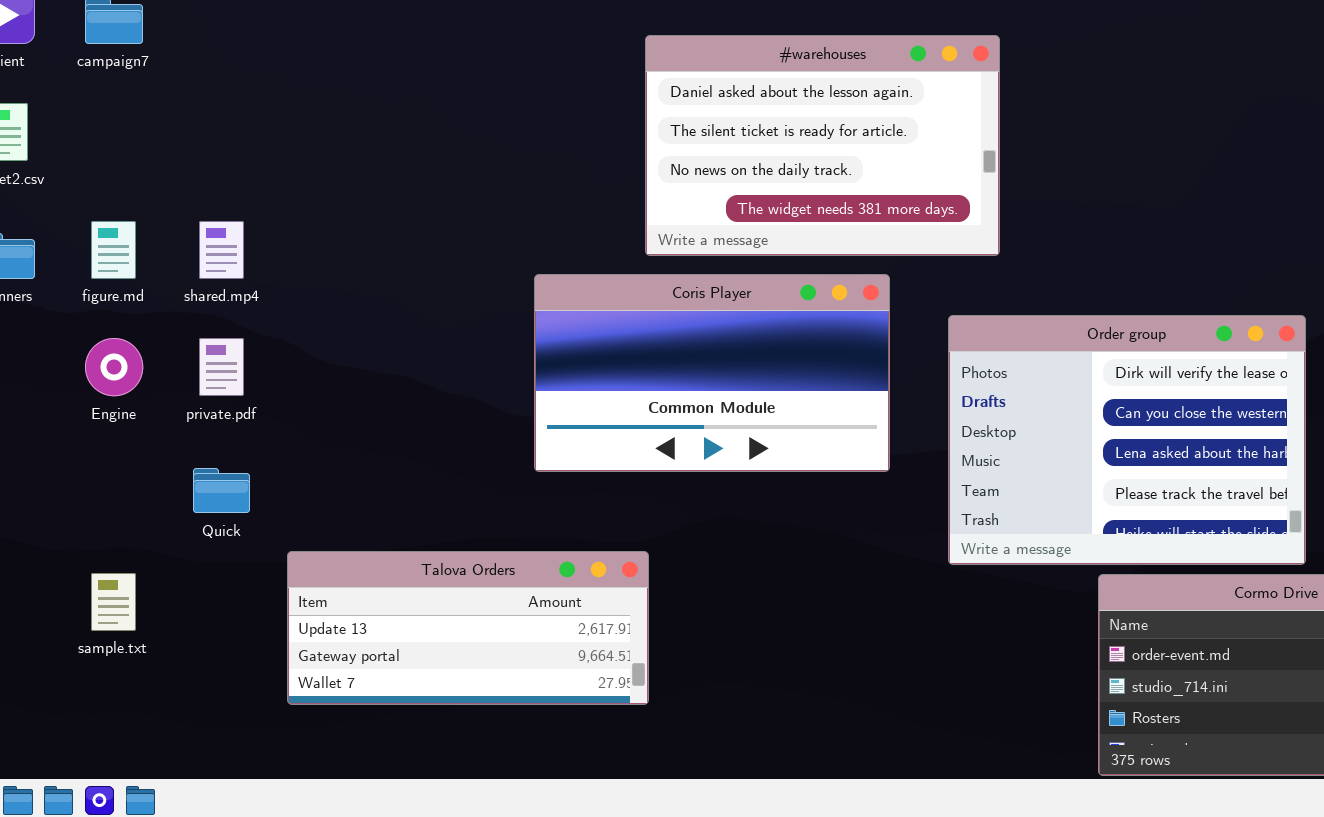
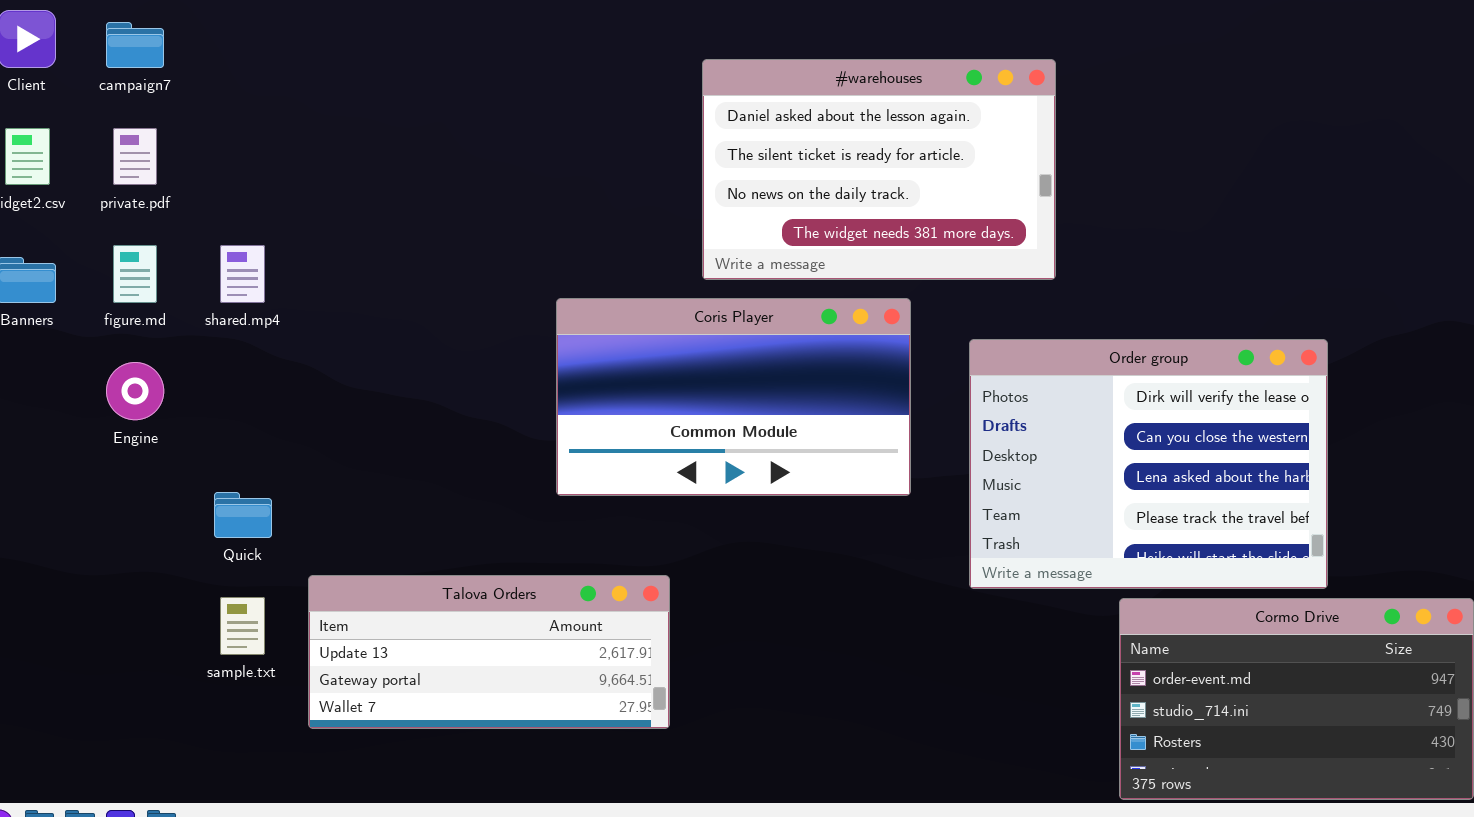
#warehouses: [645,35,1000,256] -> [702,59,1056,280], moved
private.pdf: [199,338,244,396] -> [113,128,157,185], moved
sample.txt: [91,573,136,631] -> [220,597,265,655], moved

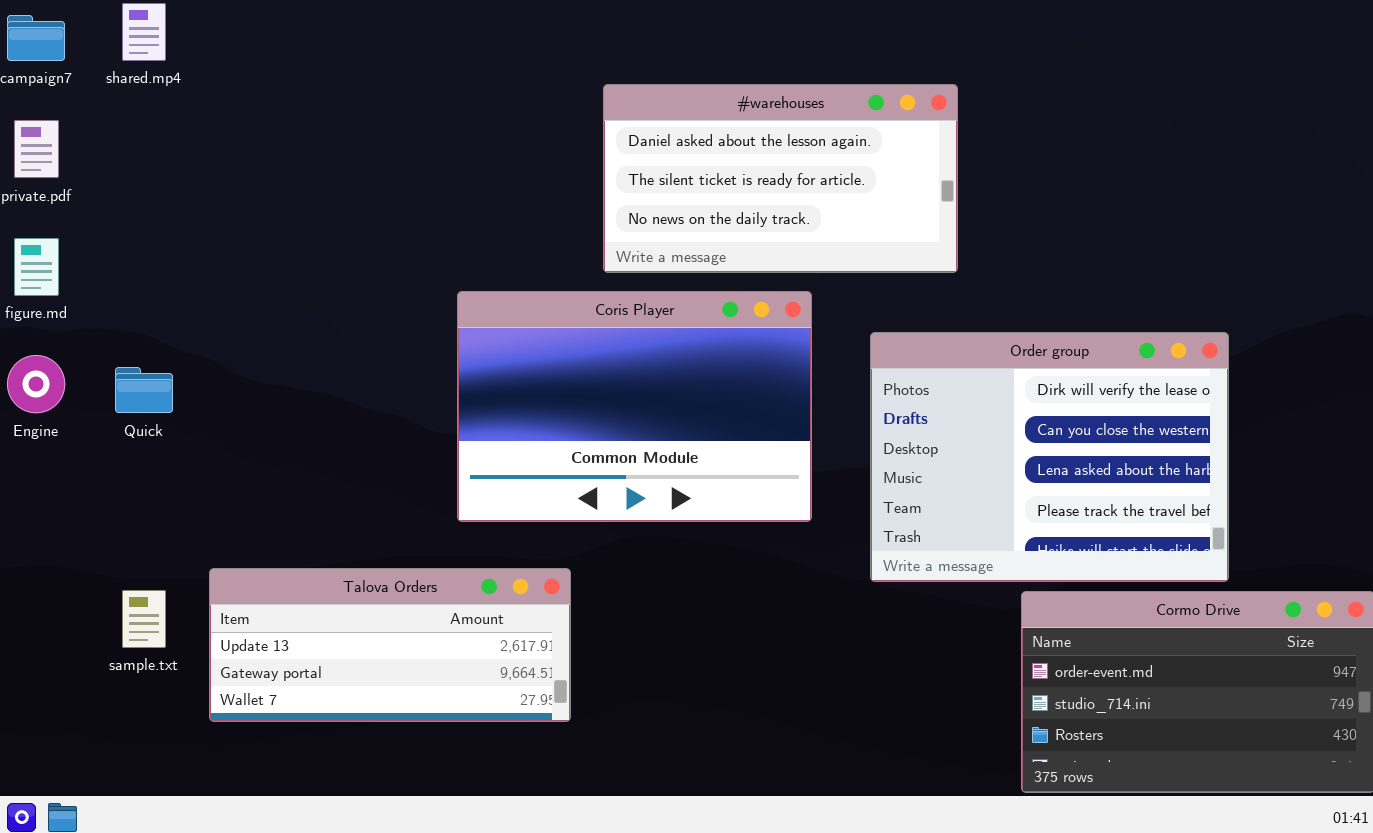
#warehouses: [702,59,1056,280] -> [603,84,958,273], resized
shared.mp4: [220,245,265,303] -> [122,3,166,61], moved
Coris Player: [556,298,911,496] -> [457,291,812,522], resized
Quick: [214,492,272,538] -> [115,367,173,413], moved

